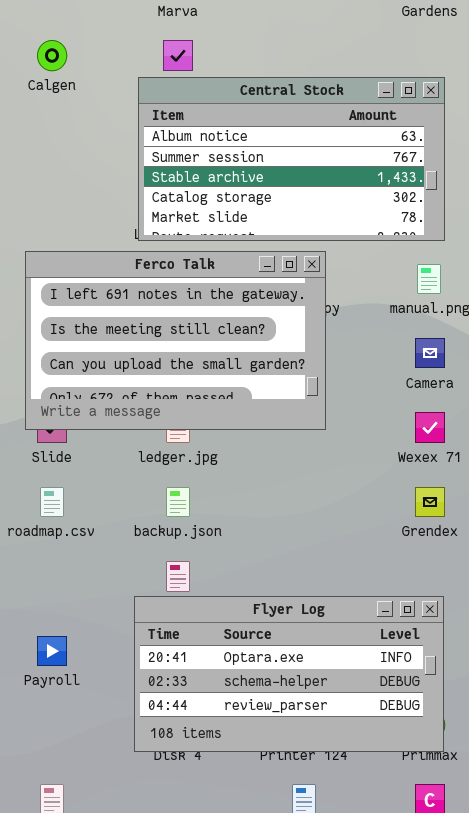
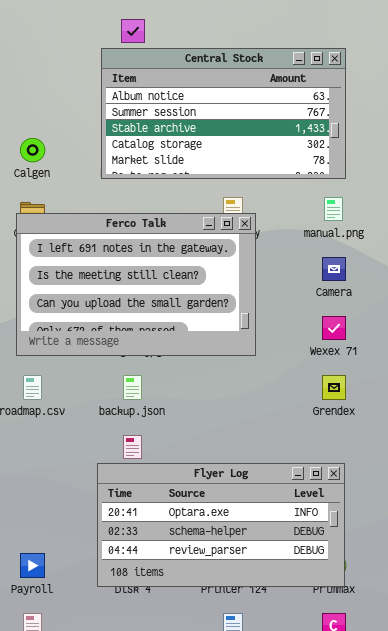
Calgen: [37,40,67,71] -> [20,138,45,162], moved
Ferco Talk: [25,251,326,430] -> [16,213,256,356], moved
Payroll: [37,636,67,666] -> [20,553,45,578], moved

